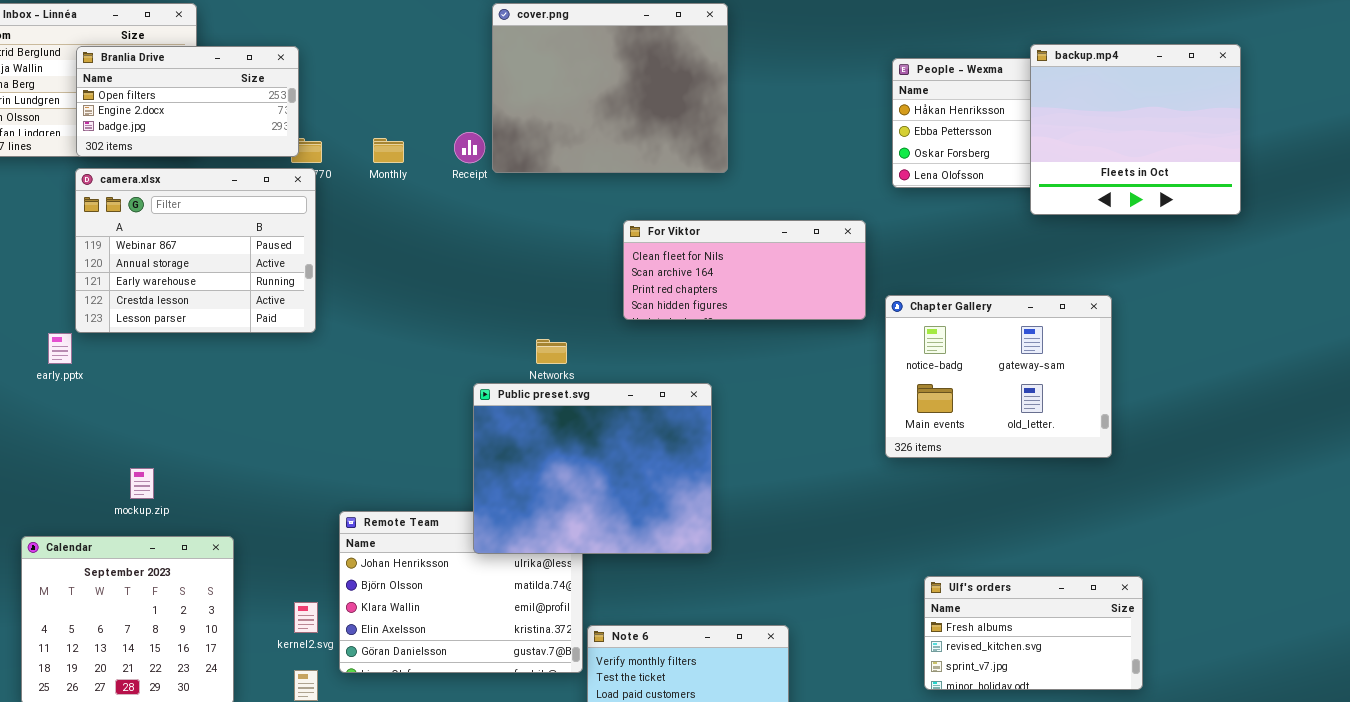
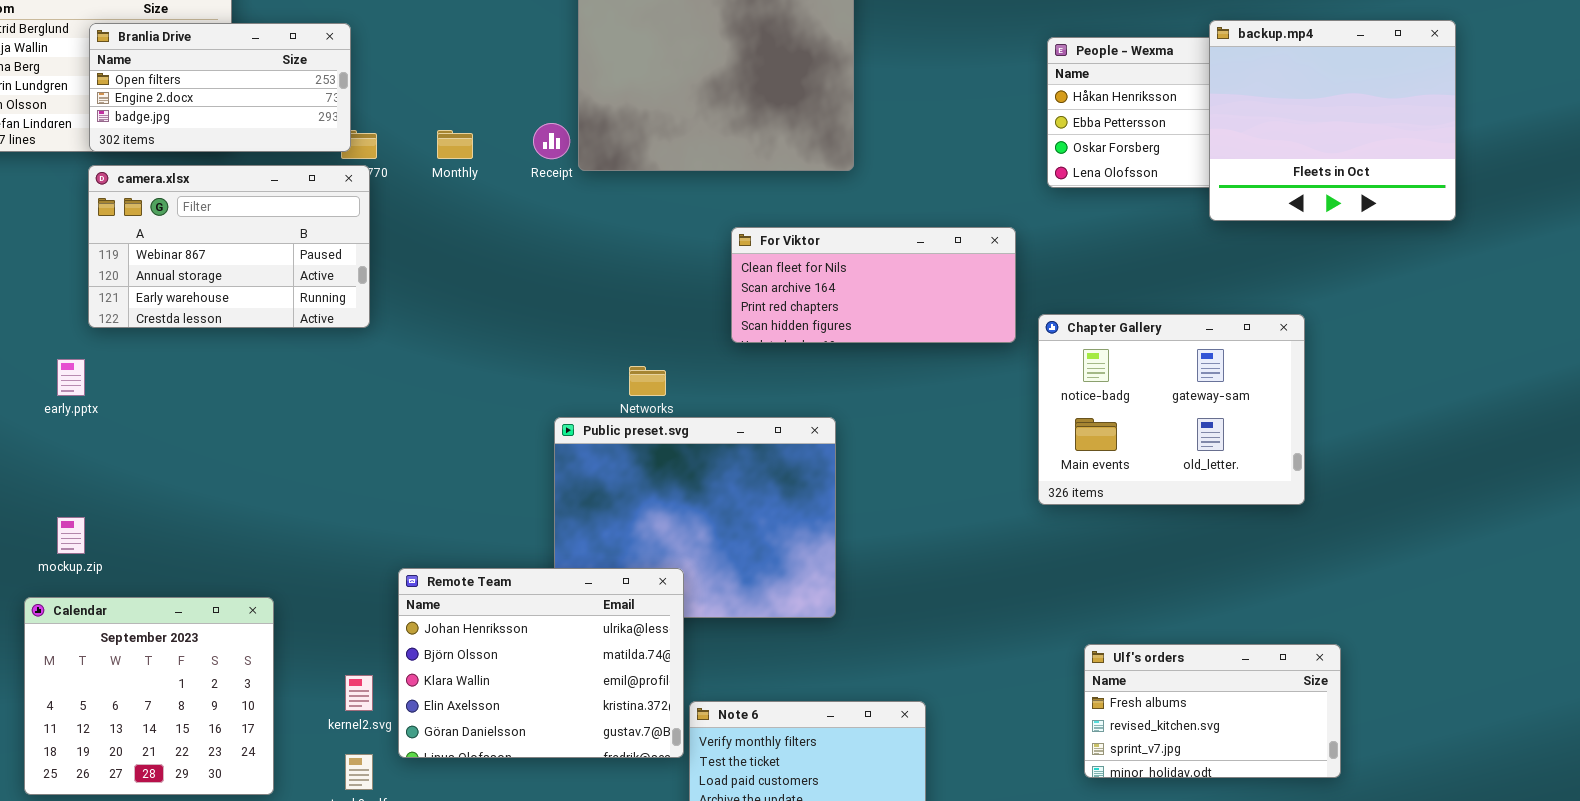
camera.xlsx: [75,168,316,333] -> [88,165,370,328], resized
mockup.zip: [130,468,154,499] -> [57,517,85,554], moved
Remote Team: [339,511,583,673] -> [398,568,684,758], raised

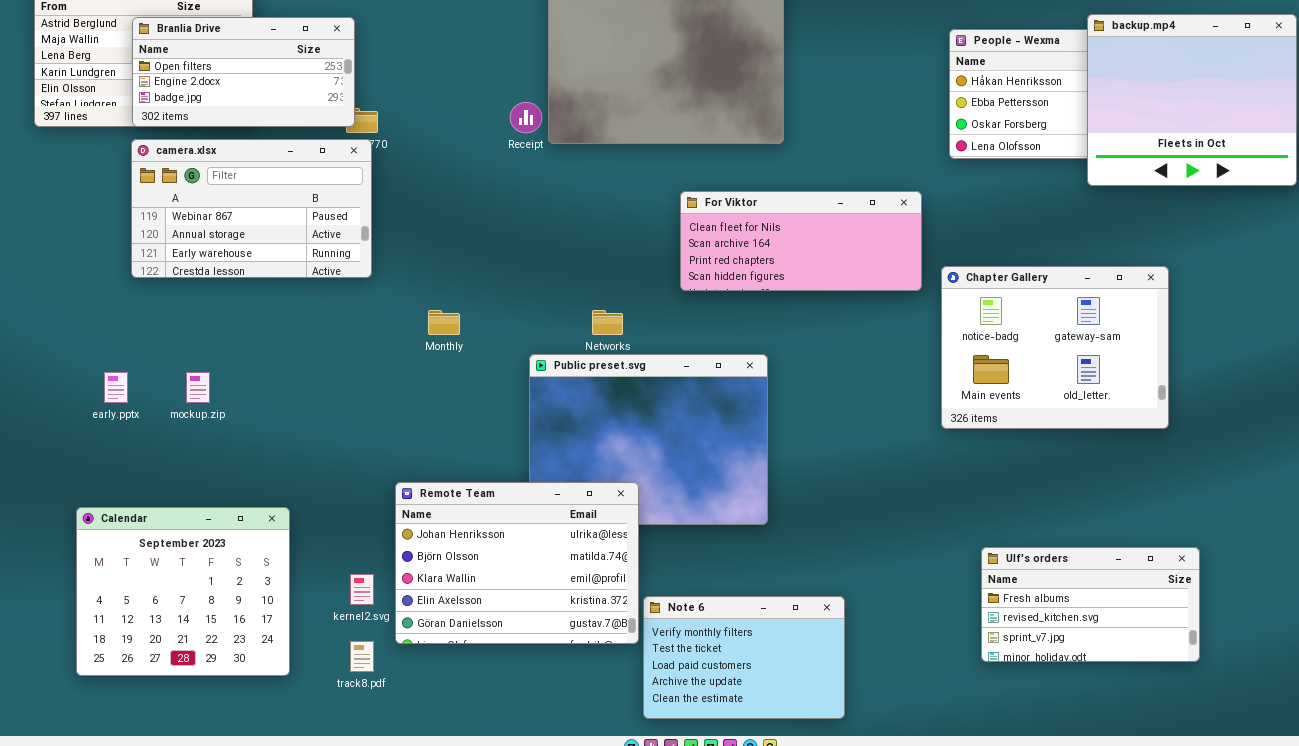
Monthly: [437,130,473,159] -> [428,310,460,335], moved
early.pptx: [57,359,85,396] -> [104,372,128,403], moved
mockup.zip: [57,517,85,554] -> [186,372,210,403], moved

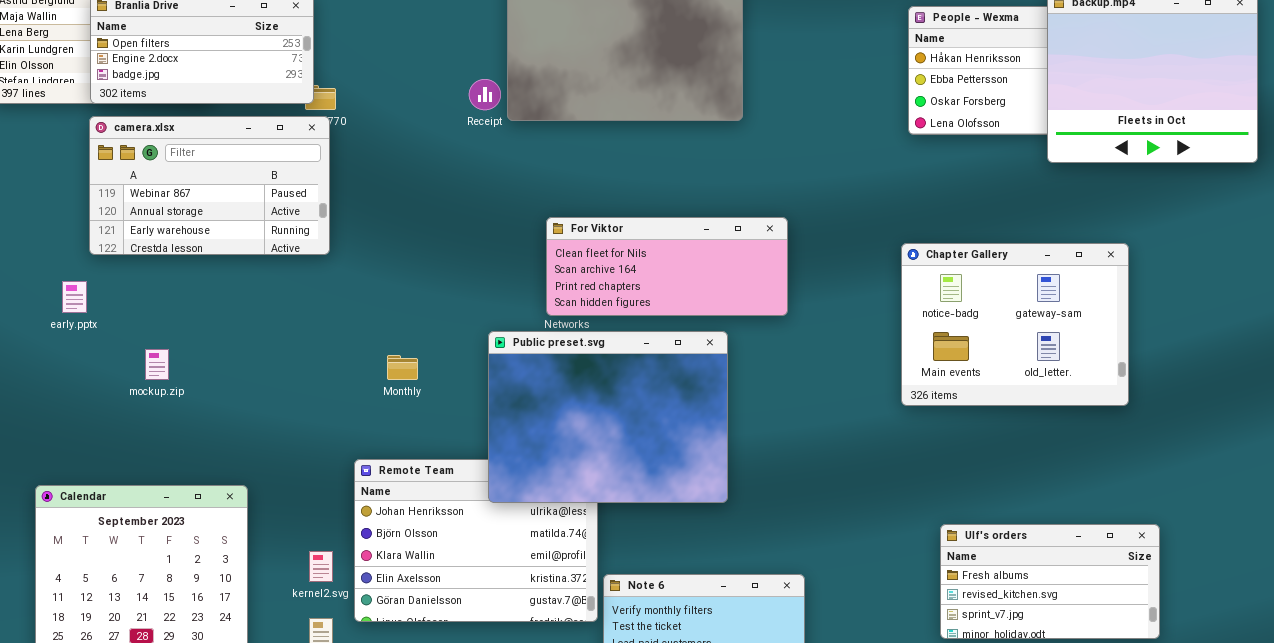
For Viktor: [680,191,922,291] -> [546,217,788,316], moved
Monthly: [428,310,460,335] -> [387,355,418,380], moved
Public preset.svg: [529,354,768,525] -> [488,331,728,503], raised
early.pptx: [104,372,128,403] -> [62,281,87,313], moved

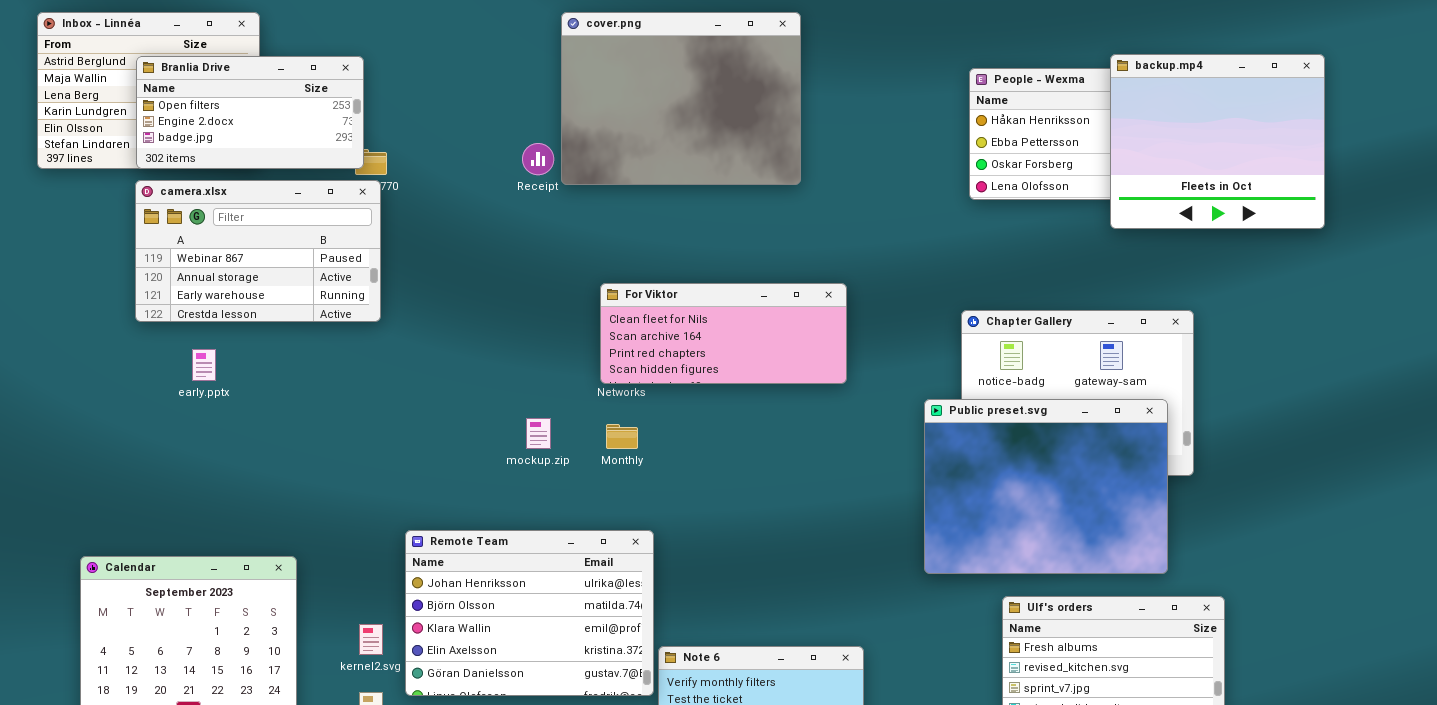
early.pptx: [62,281,87,313] -> [192,349,216,381], moved
Public preset.svg: [488,331,728,503] -> [924,399,1168,574], moved
mockup.zip: [145,349,169,380] -> [526,418,551,449], moved
Monthly: [387,355,418,380] -> [606,424,638,449], moved

